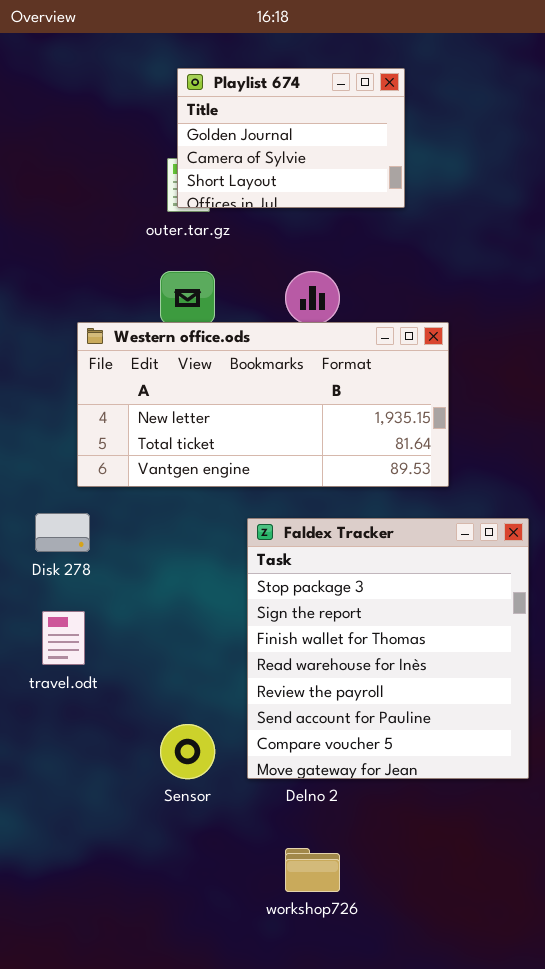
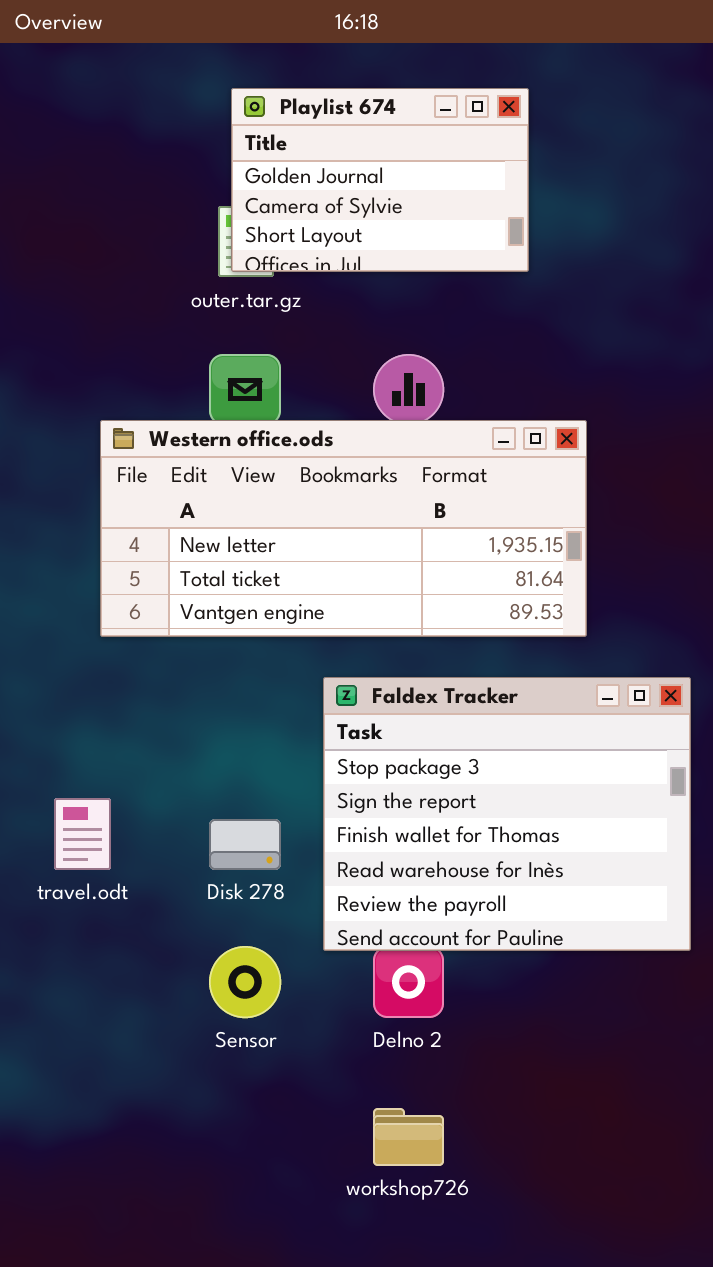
Disk 278: [35,513,90,552] -> [209,819,281,870], moved
Faldex Tracker: [247,518,529,779] -> [323,677,691,951], resized

